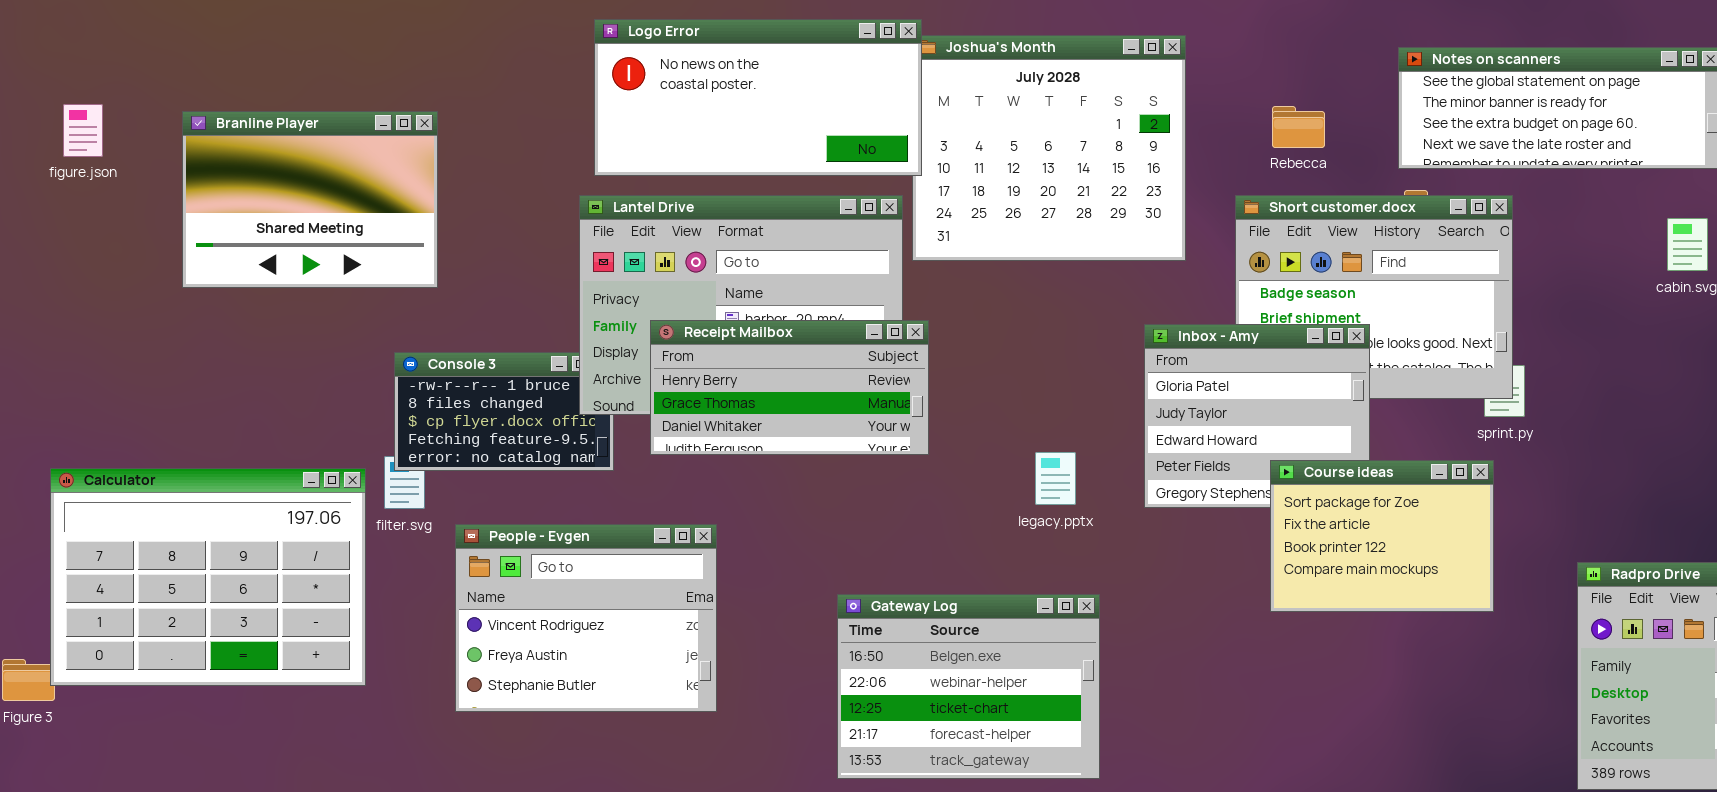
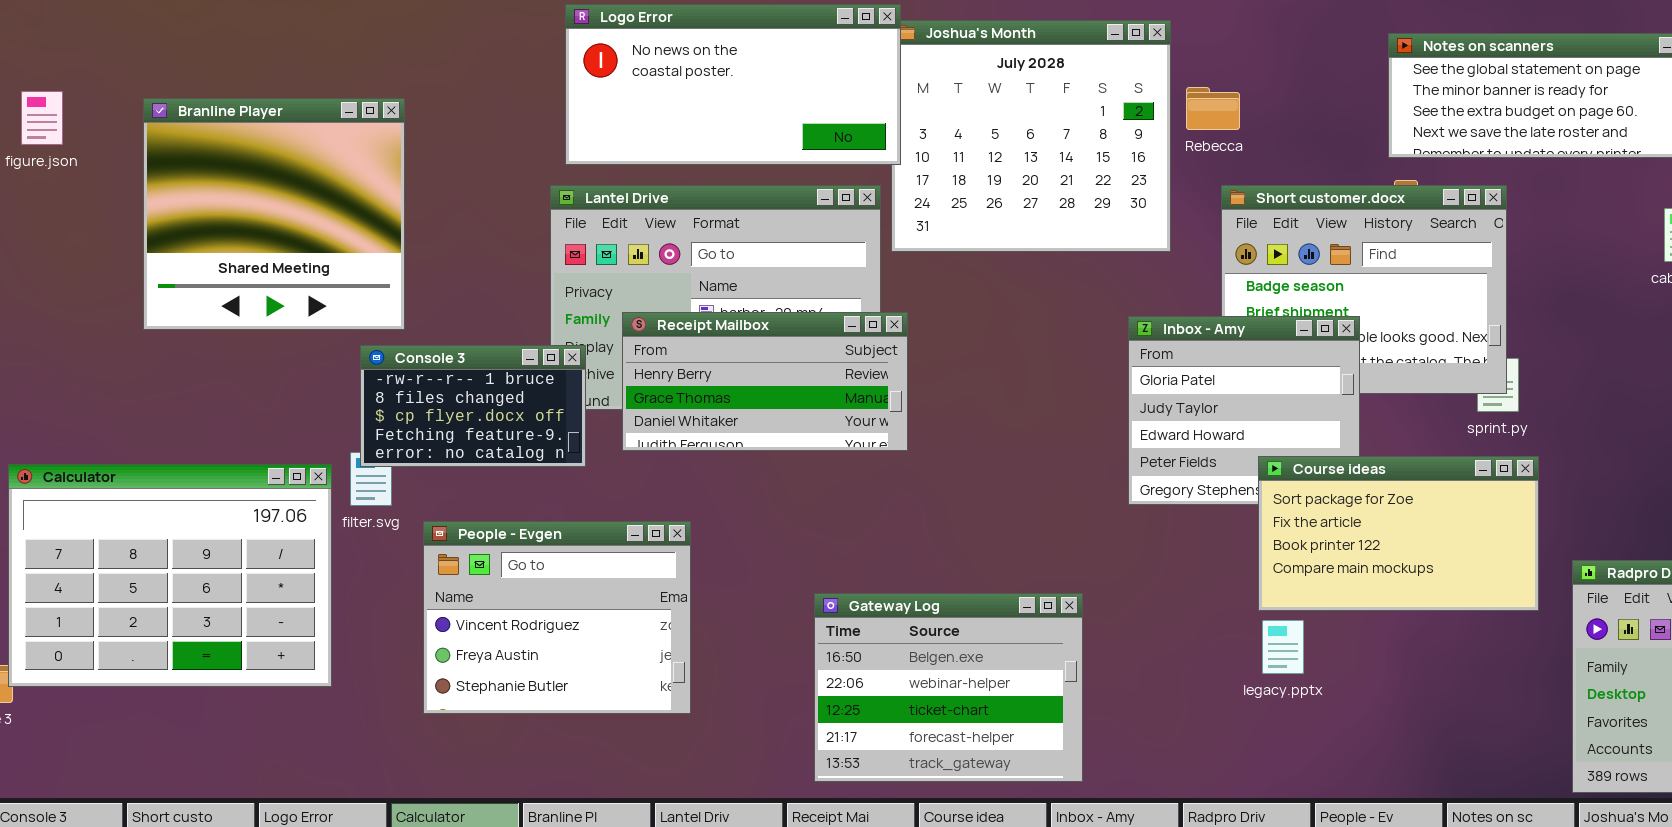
Rebecca: [1272,106,1325,148] -> [1186,87,1240,130], moved
Branline Player: [182,111,438,288] -> [143,98,405,330], resized
Console 3: [394,352,614,471] -> [360,345,586,467], raised
legacy.pptx: [1035,452,1076,505] -> [1262,620,1304,674], moved
Course ideas: [1270,460,1494,612] -> [1258,456,1539,611], resized

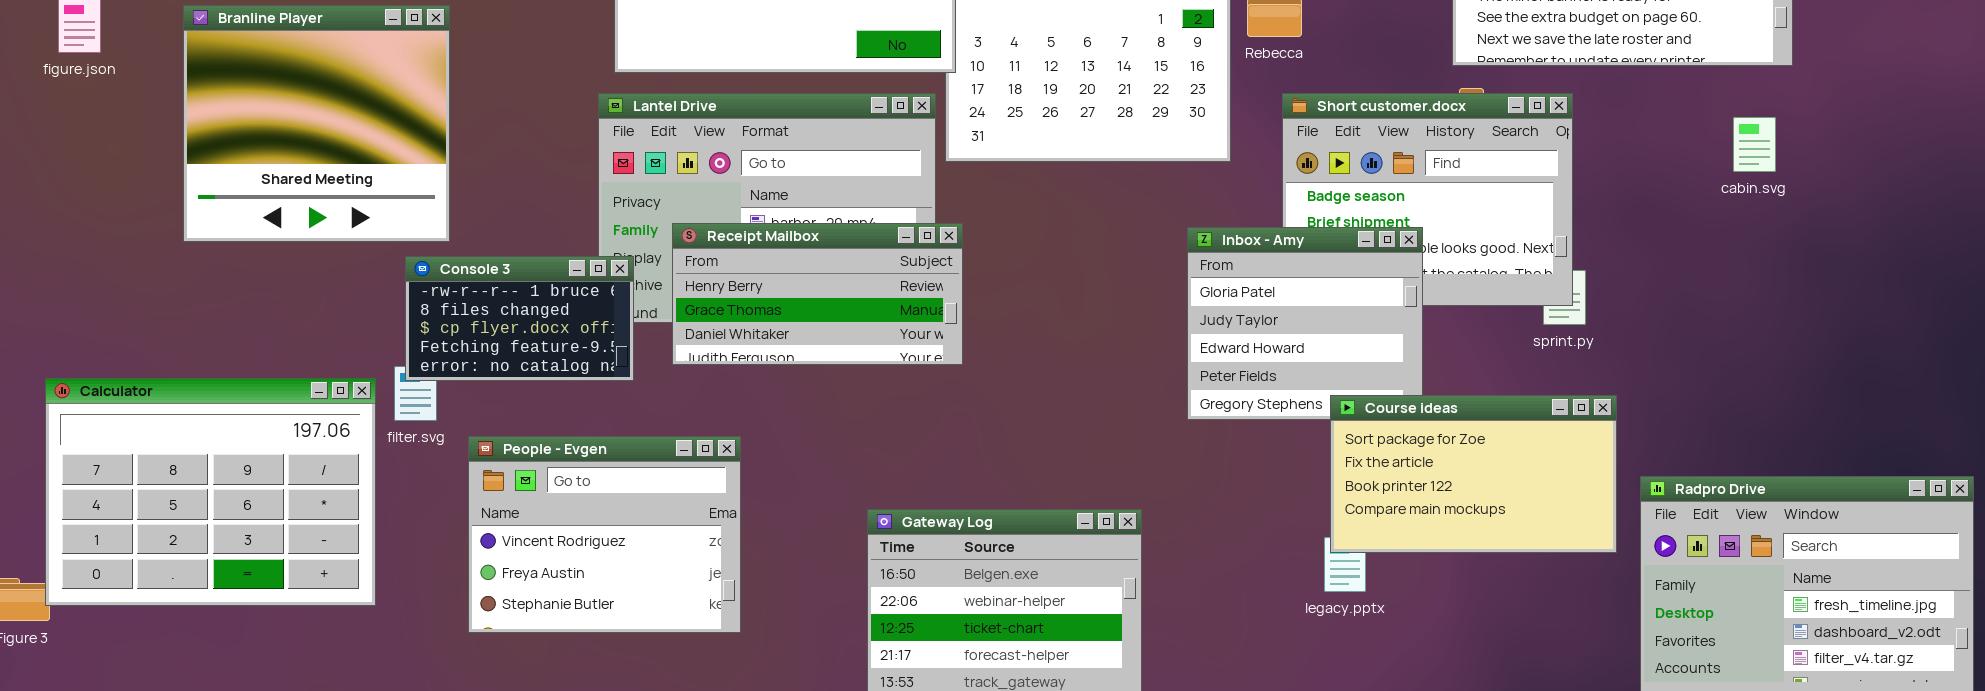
Course ideas: [1258,456,1539,611] -> [1330,395,1617,553], moved

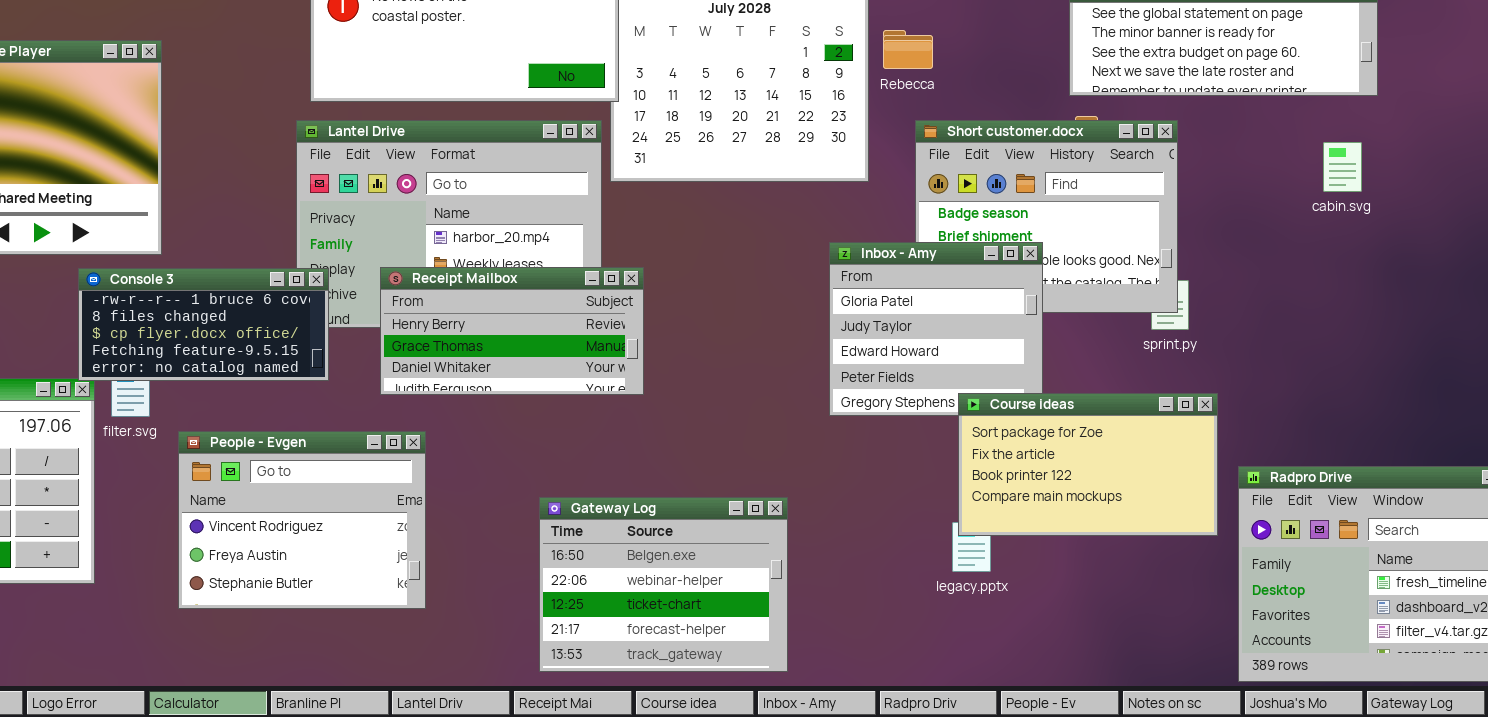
Receipt Mailbox: [672,223,963,365] -> [380,267,644,395], moved
Console 3: [405,256,634,381] -> [78,268,329,381], resized

